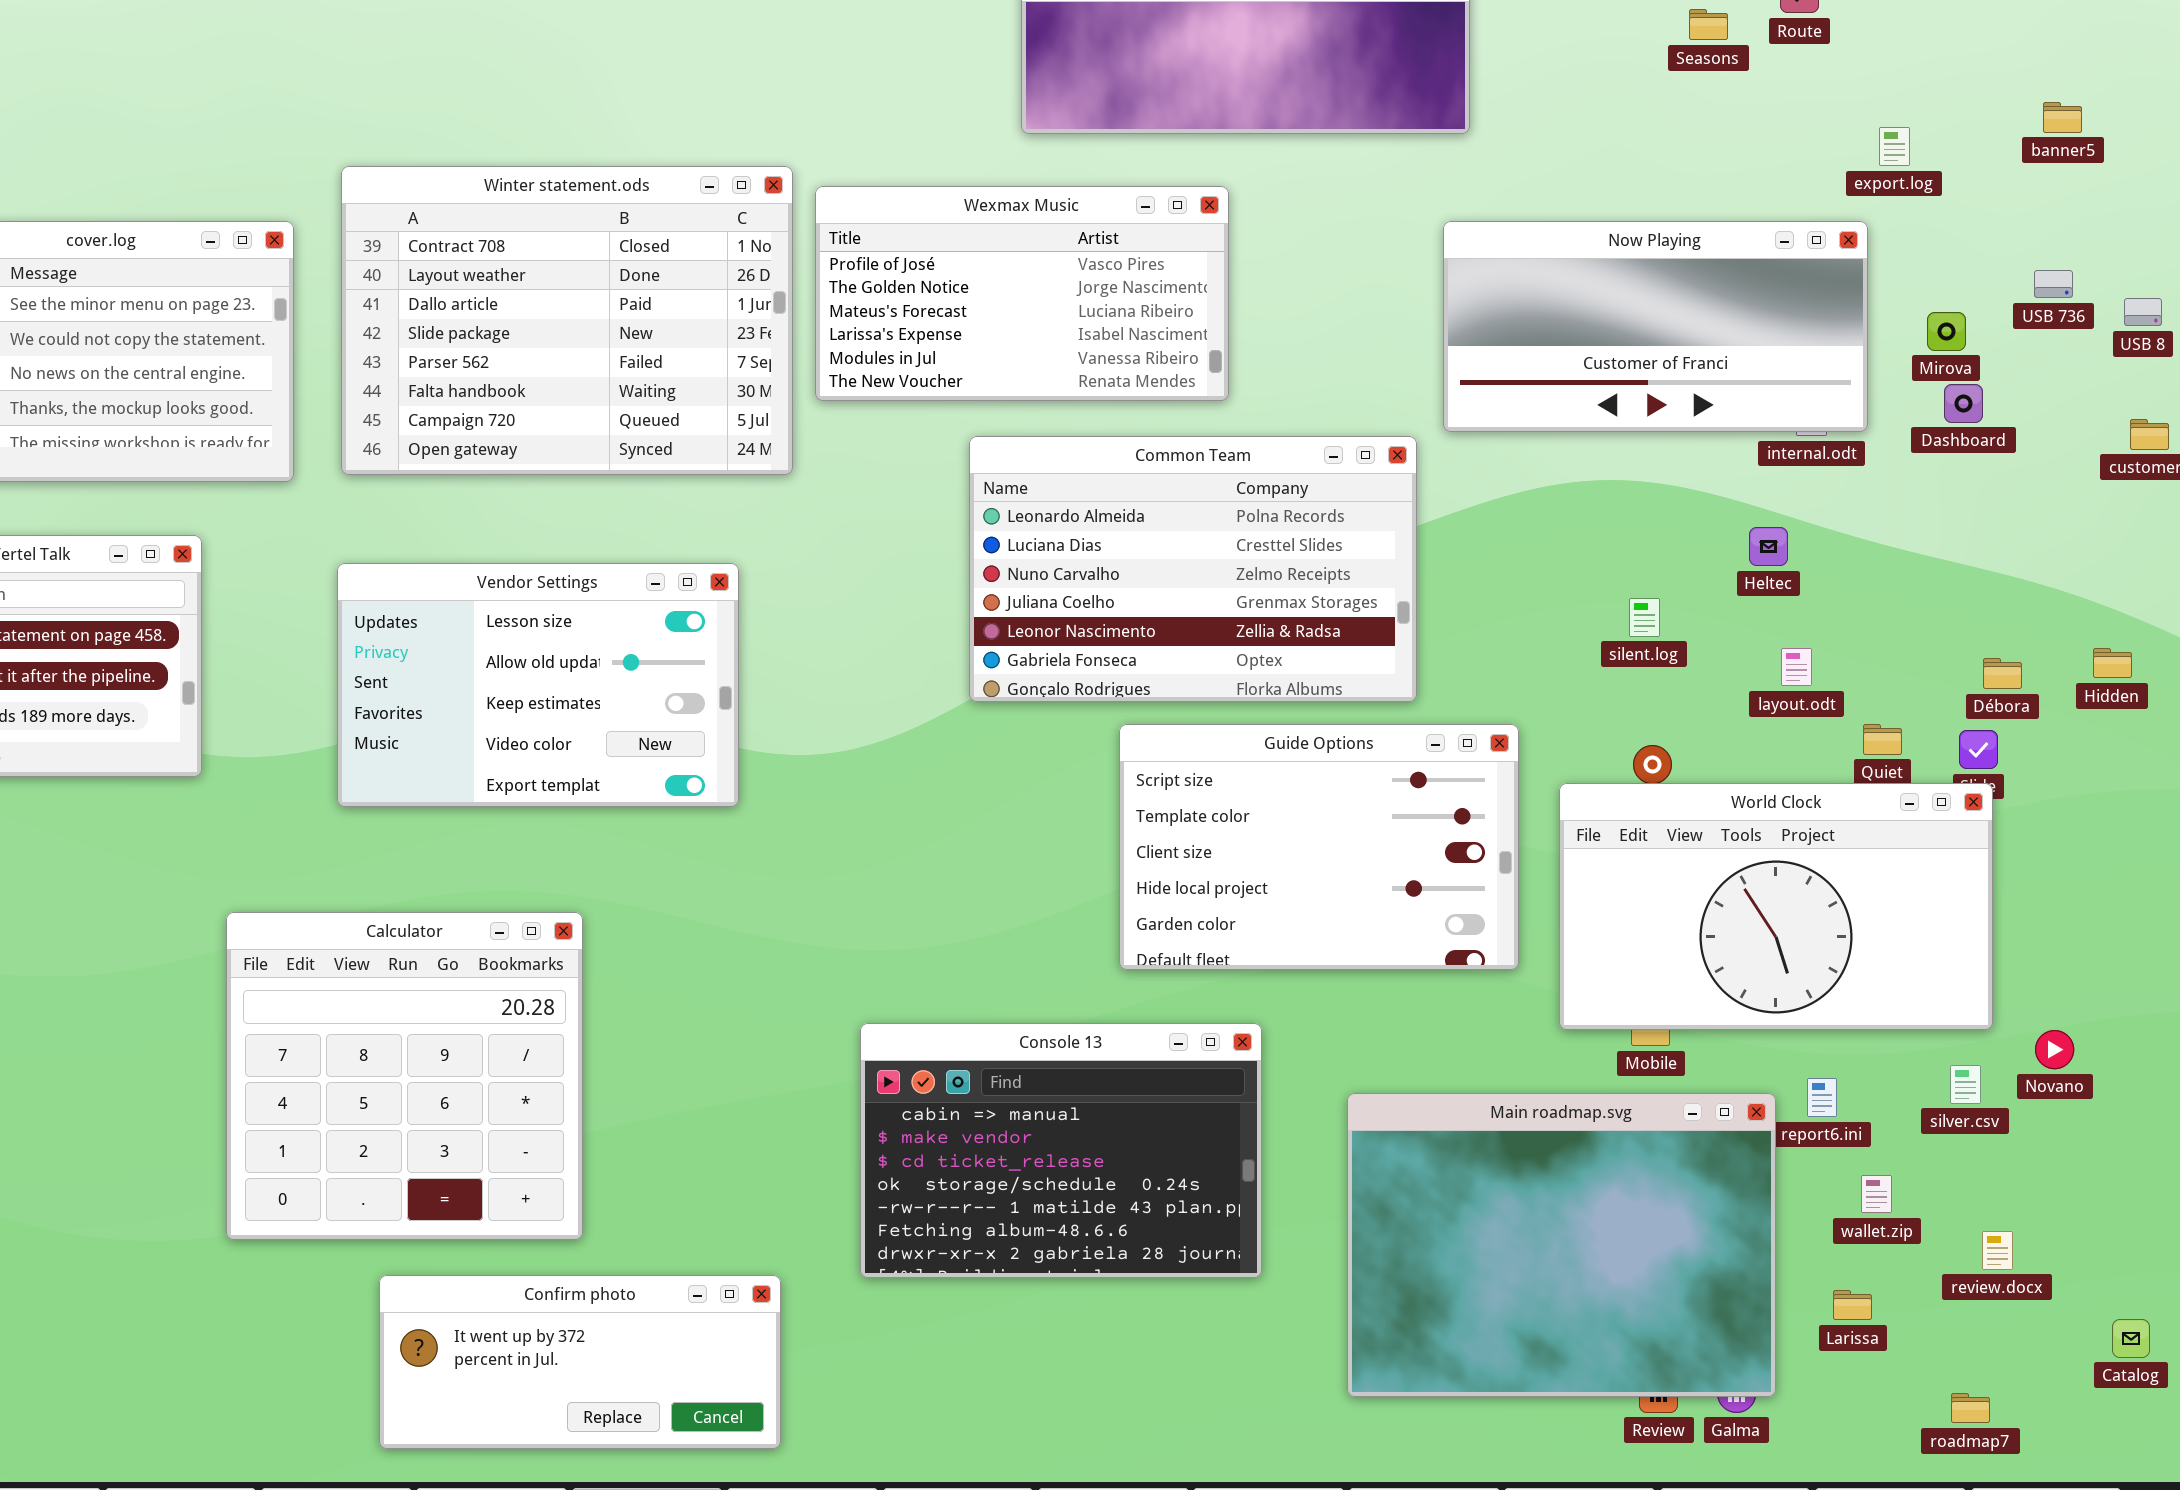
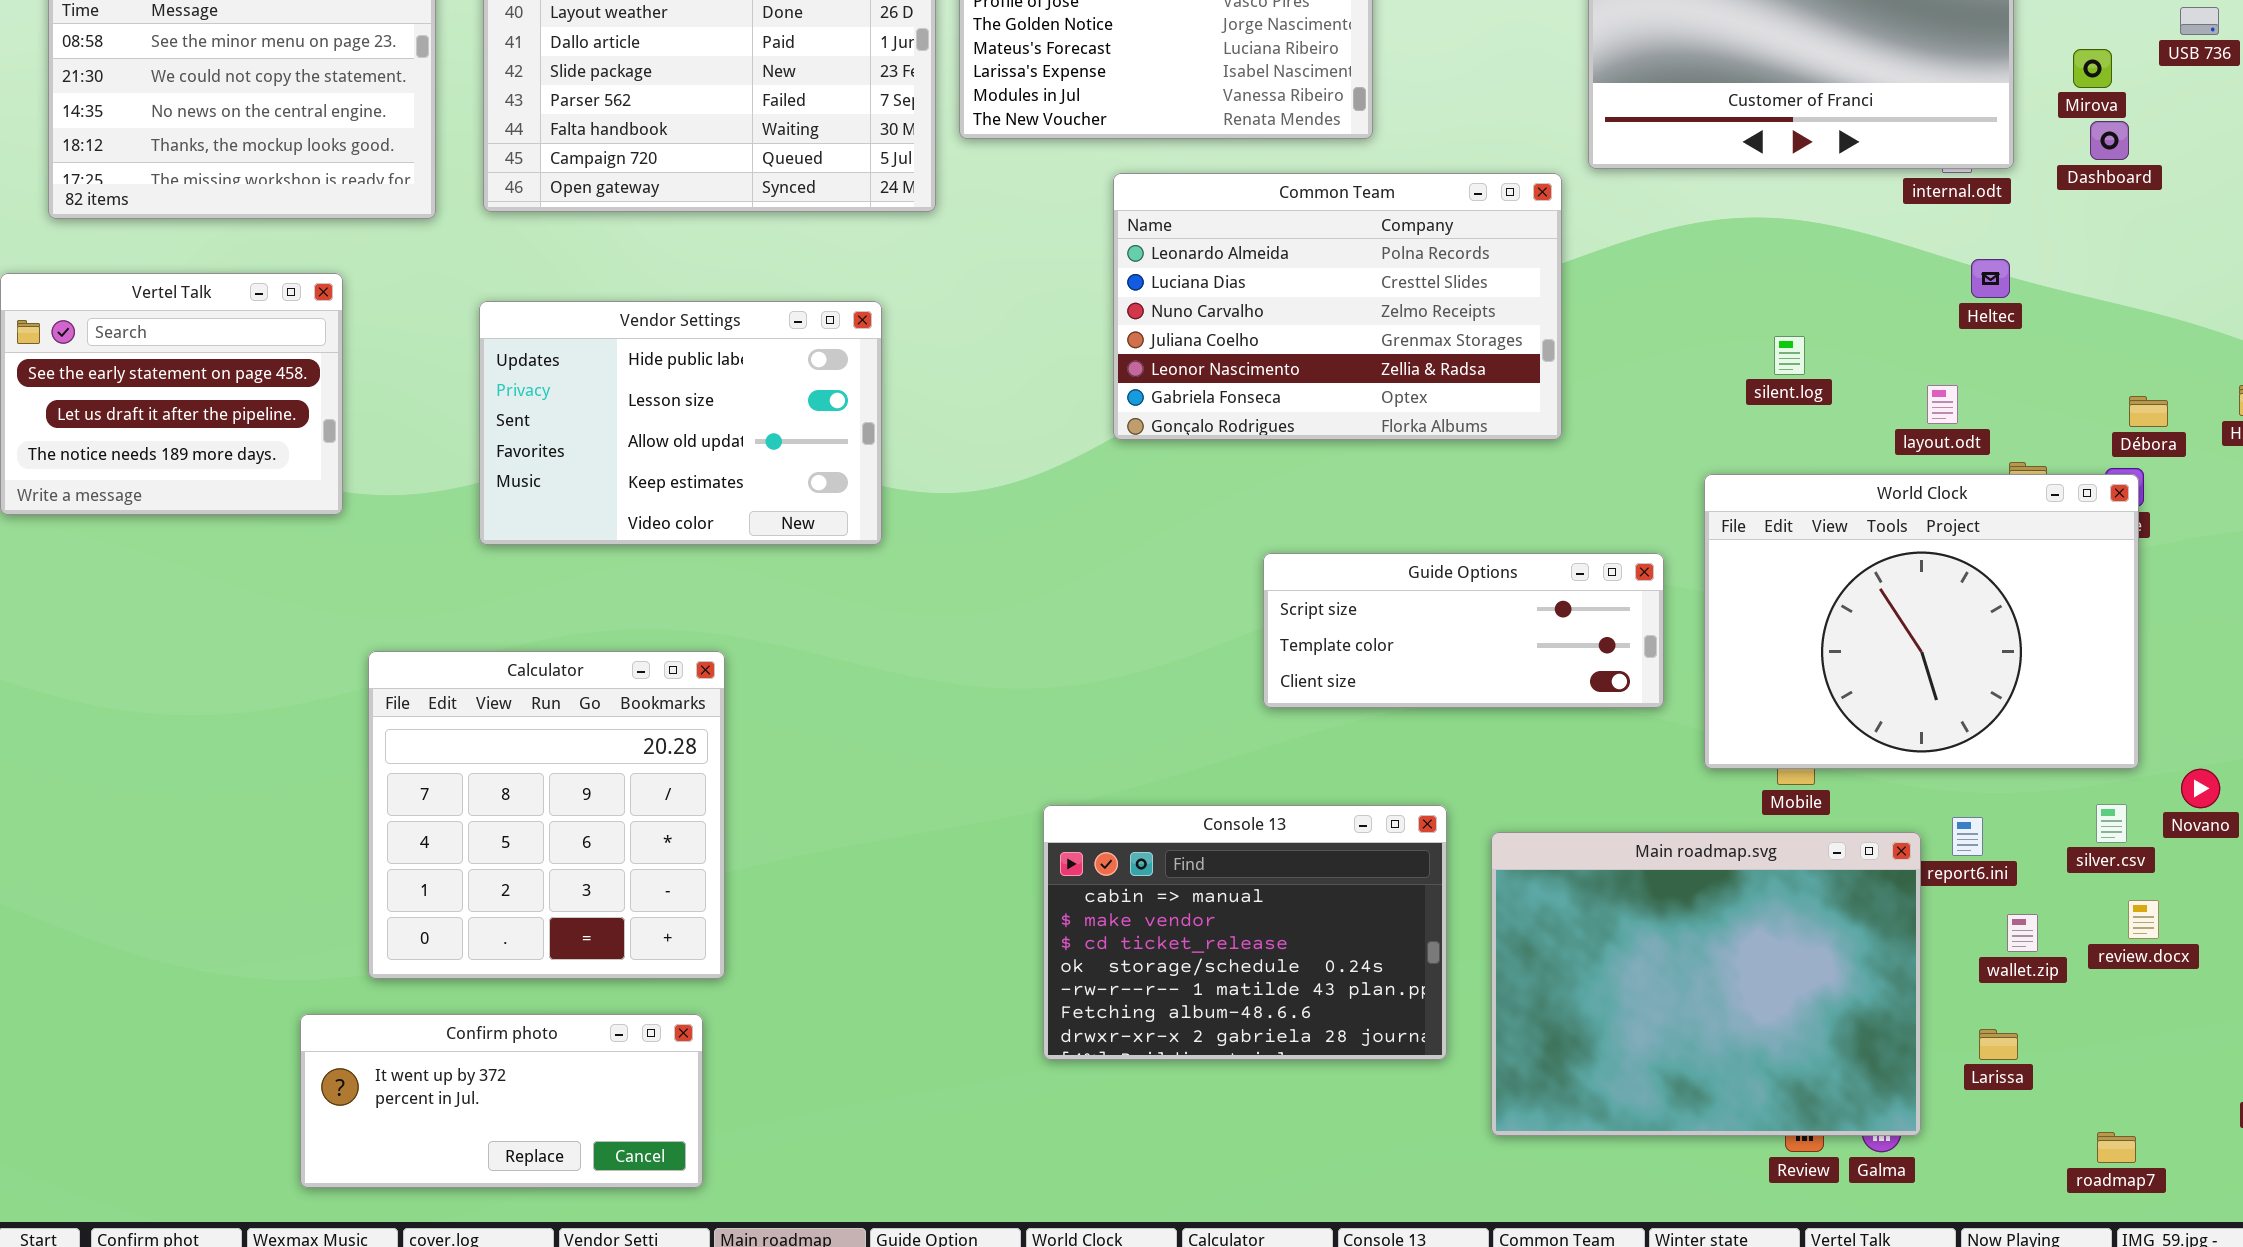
Heltec: [1749,527,1788,566] -> [1971,259,2010,298], moved
Vendor Settings: [337,563,739,807] -> [479,301,882,545], scrolled up 1 row
Guide Options: [1119,724,1519,970] -> [1263,553,1664,708], resized
World Clock: [1559,783,1993,1030] -> [1704,474,2139,769], resized
Console 13: [860,1023,1262,1278] -> [1043,805,1447,1060], moved
review.docx: [1982,1231,2013,1270] -> [2128,900,2159,939], moved
Confirm photo: [379,1275,781,1449] -> [300,1014,703,1188], moved

